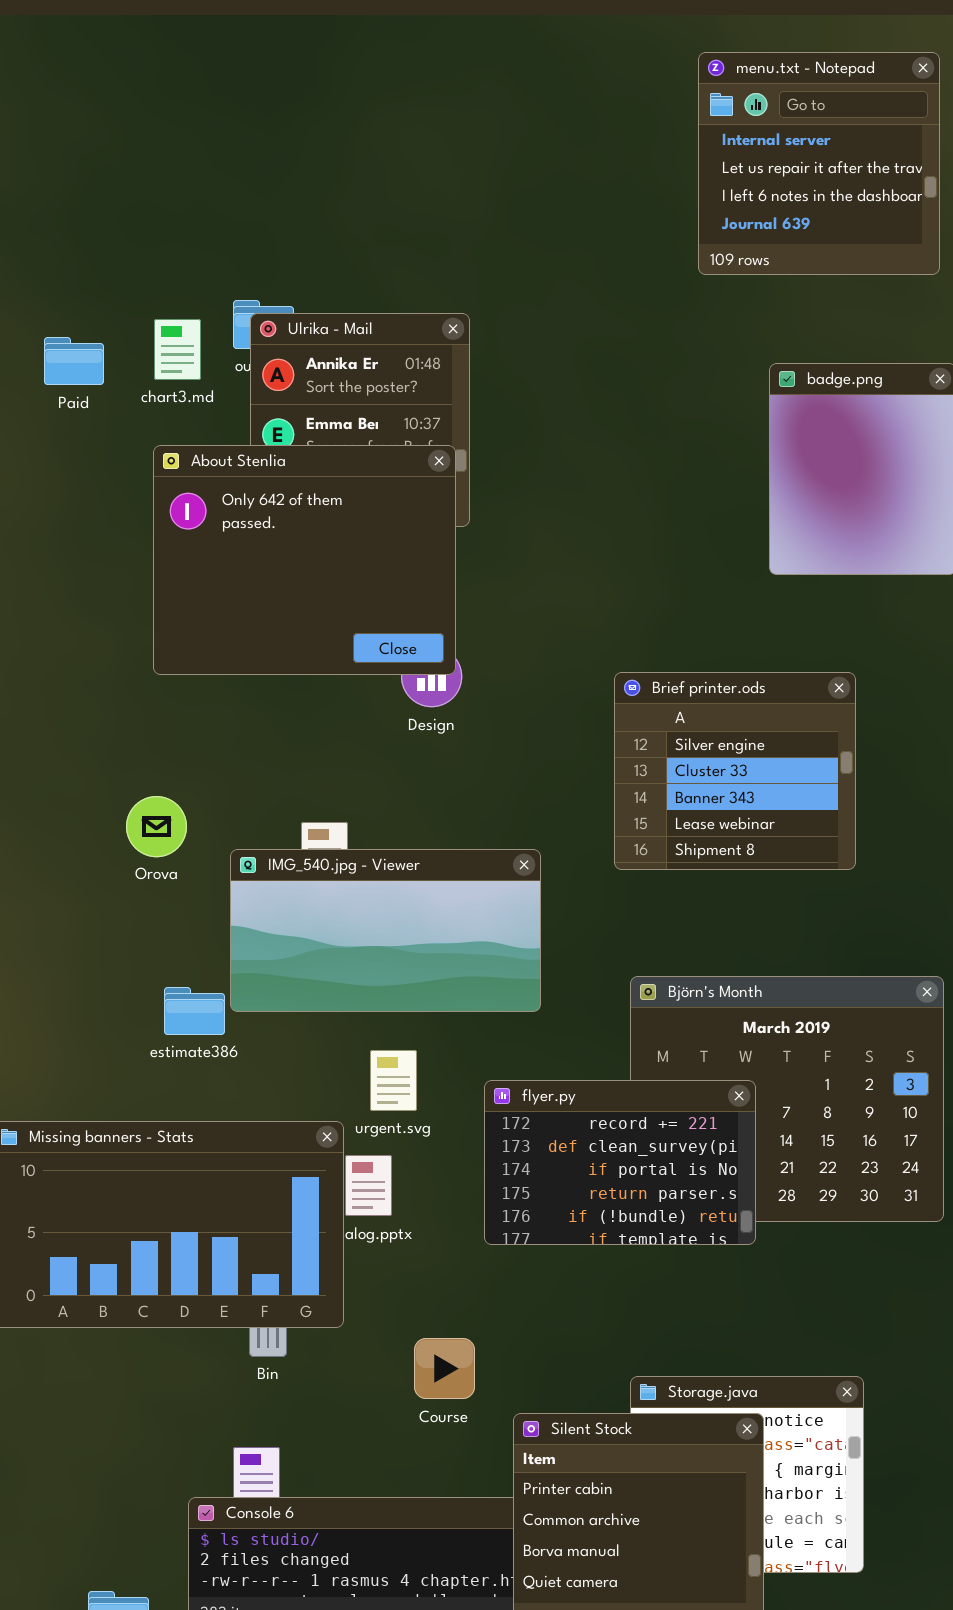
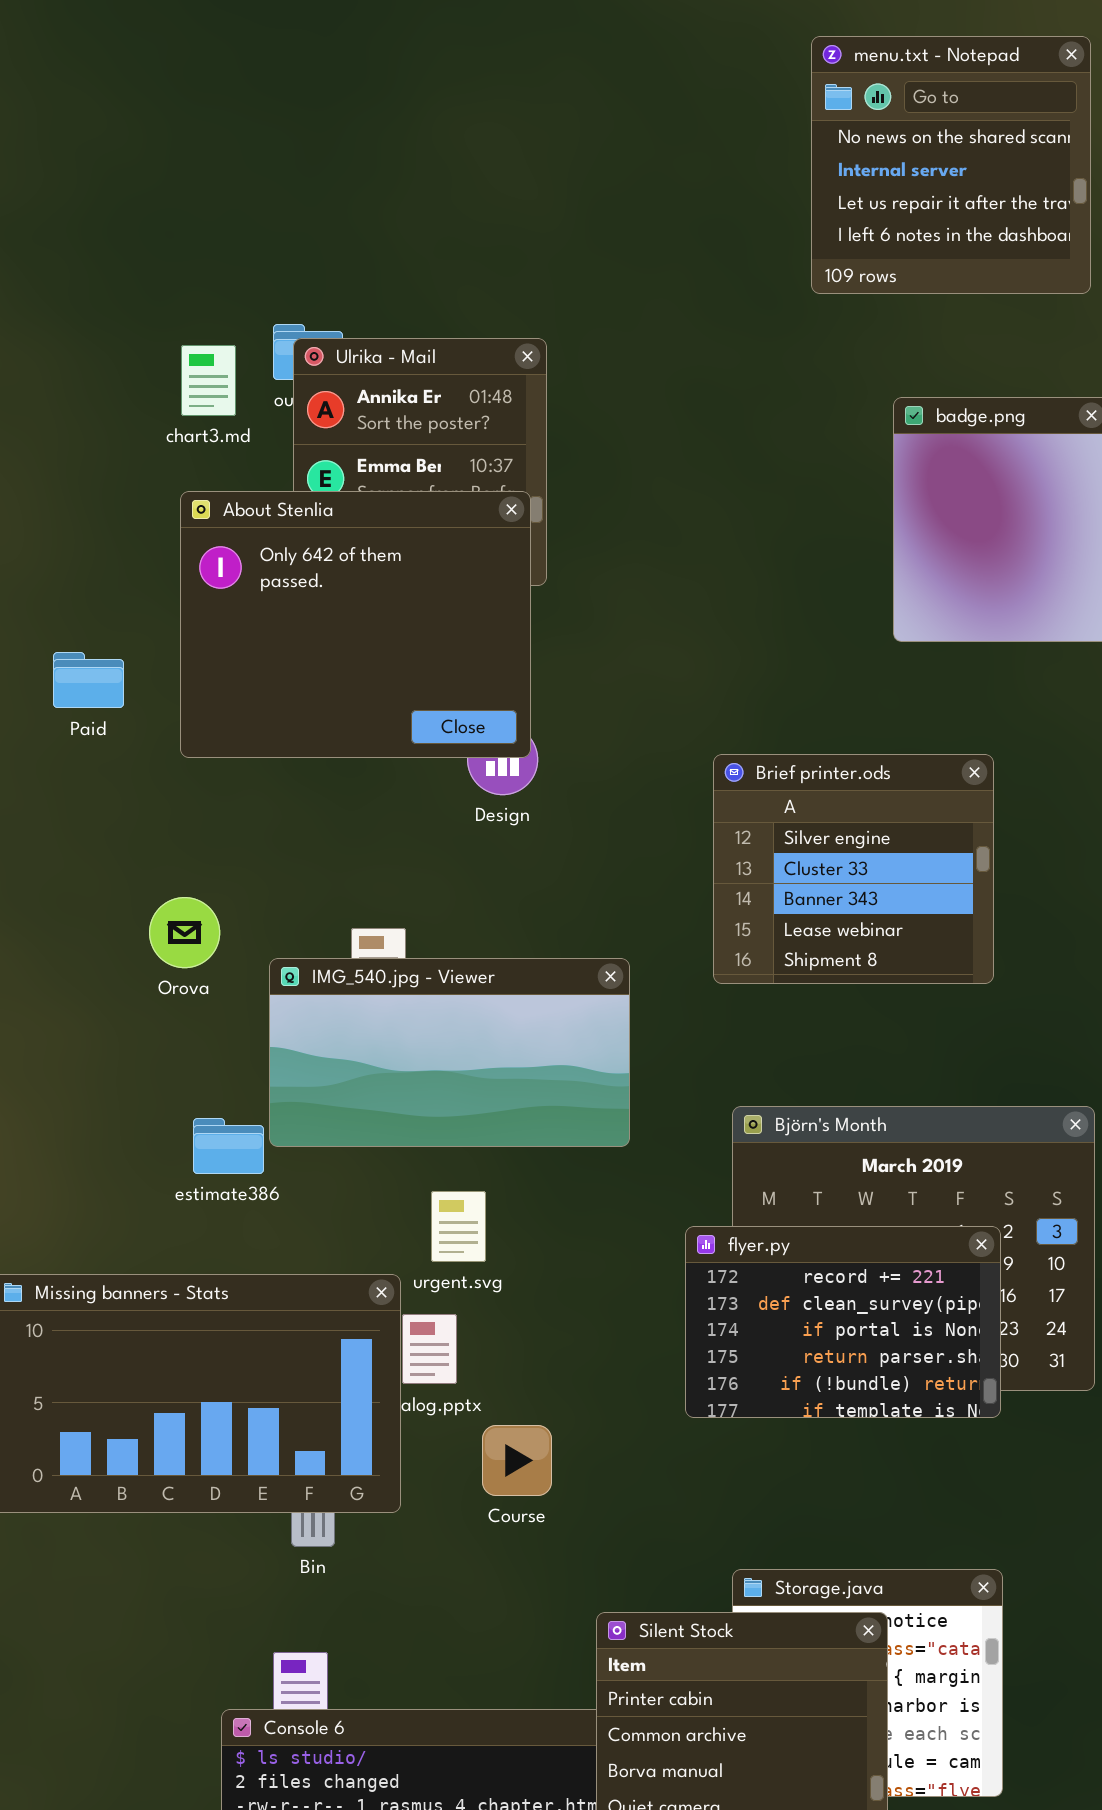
menu.txt - Notepad: [698,52,940,275] -> [811,36,1091,294], scrolled up 1 row
Paid: [44,337,104,385] -> [53,652,124,708], moved
flyer.py: [484,1080,756,1245] -> [685,1226,1001,1418], moved
Course: [414,1338,475,1399] -> [482,1425,552,1496], moved

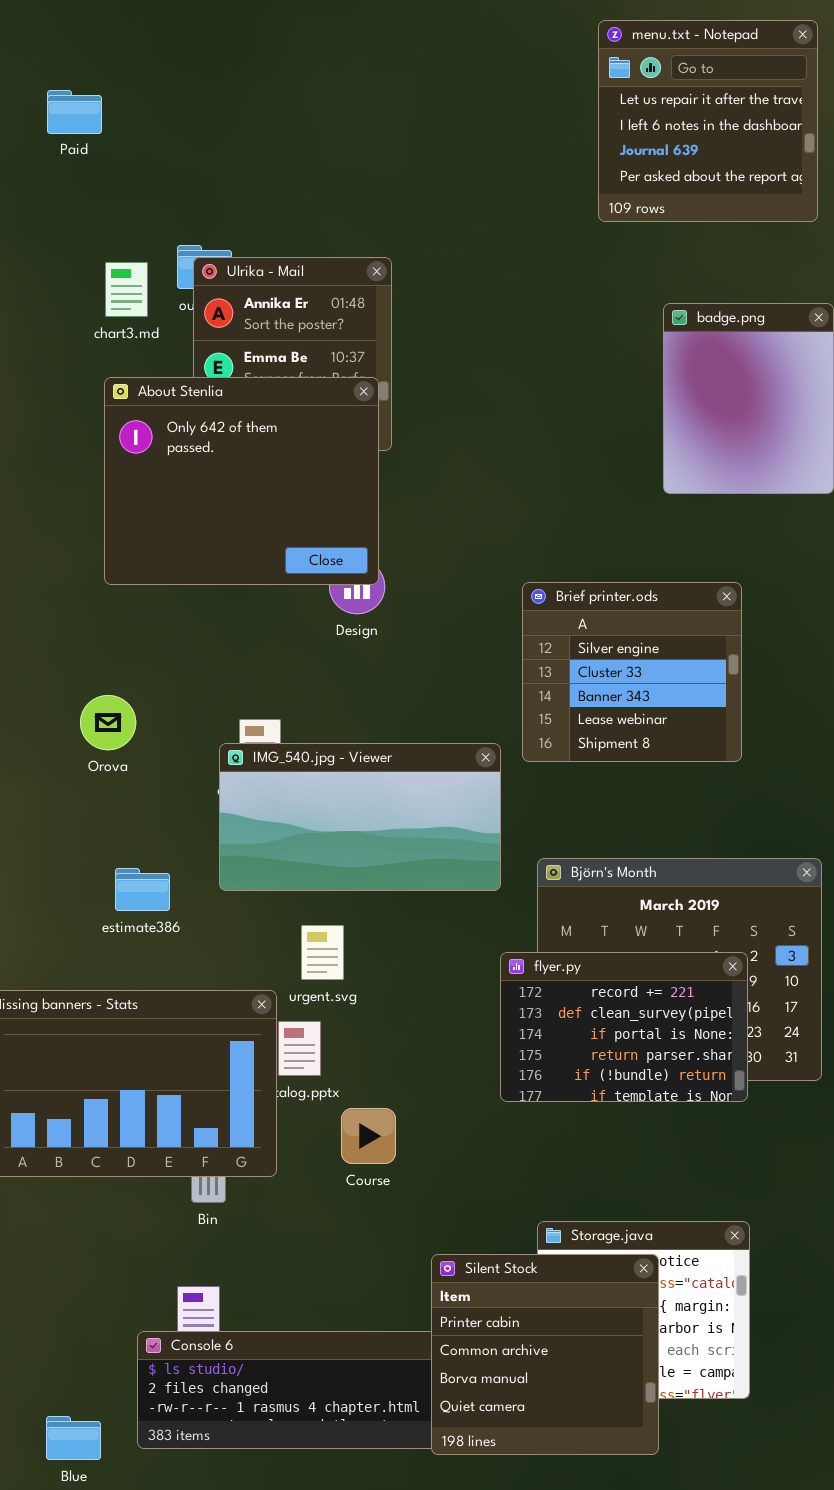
menu.txt - Notepad: [811,36,1091,294] -> [598,20,818,222], scrolled down 2 rows
Paid: [53,652,124,708] -> [47,90,102,134], moved
IMG_540.jpg - Viewer: [269,958,630,1147] -> [219,743,501,891], moved

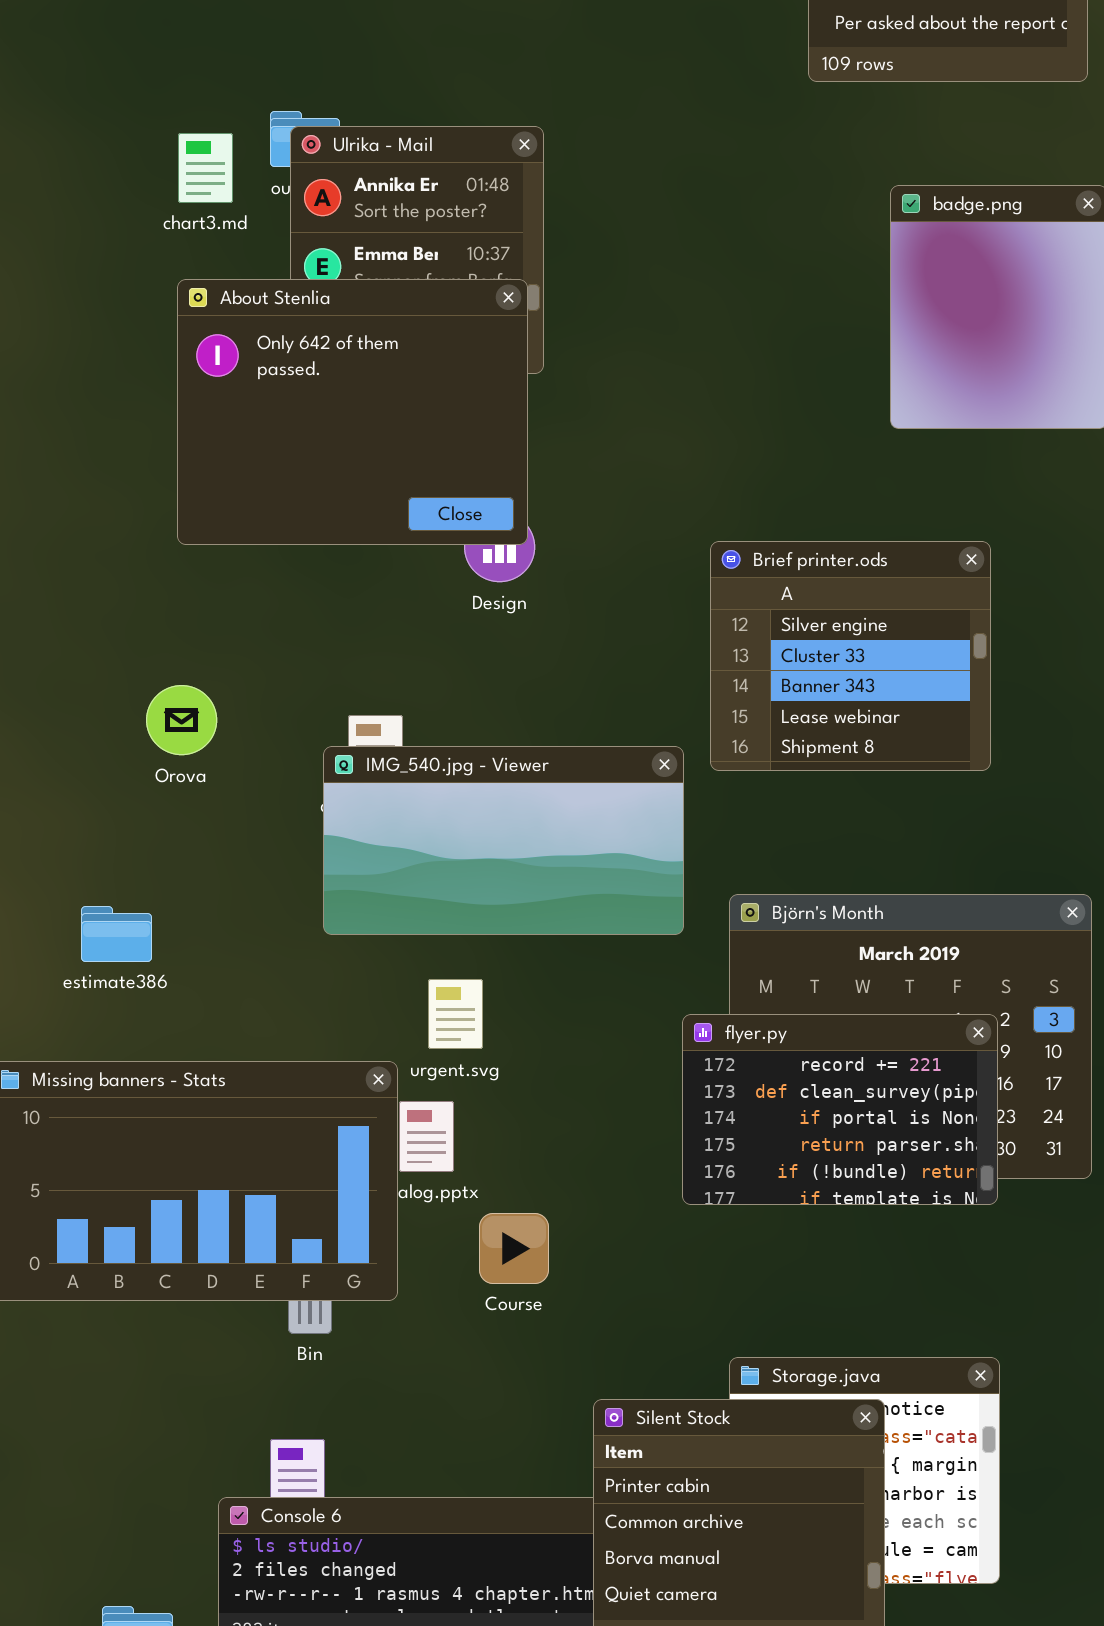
estimate386: [115,868,170,911] -> [81,906,152,962], moved

